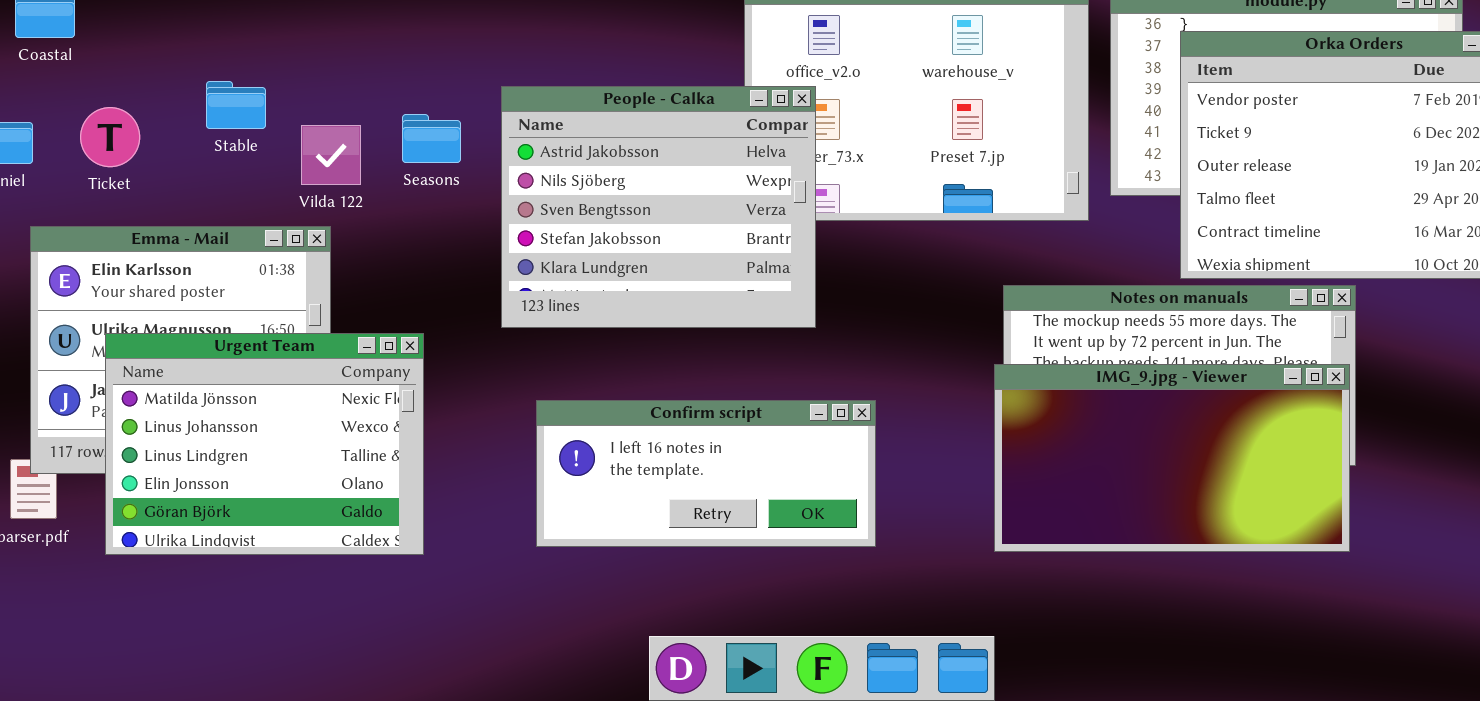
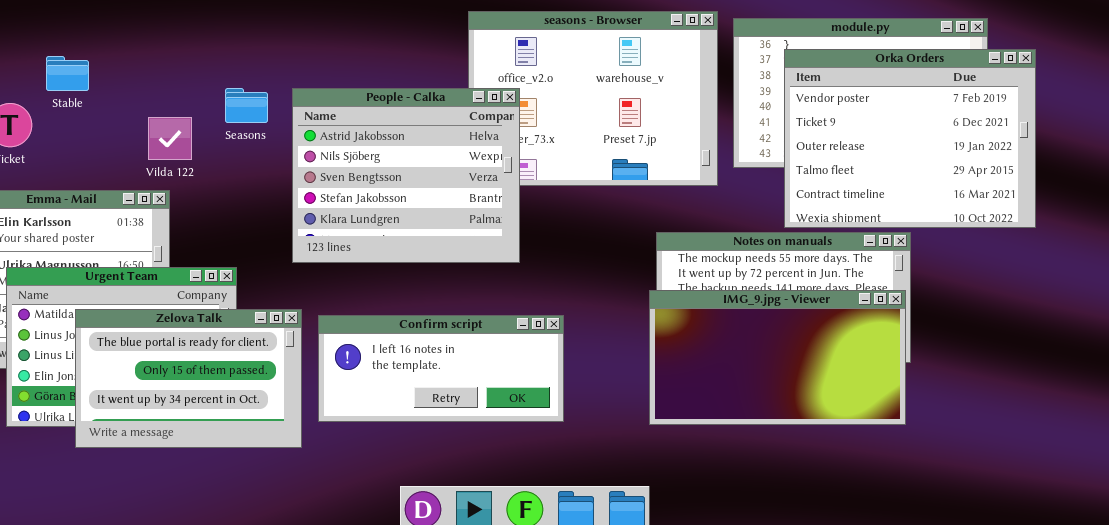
Stable: [206,81,266,129] -> [46,56,89,91], moved
Seasons: [402,114,461,163] -> [225,88,268,123], moved
Zelova Talk: none -> [75,309,302,448], opened

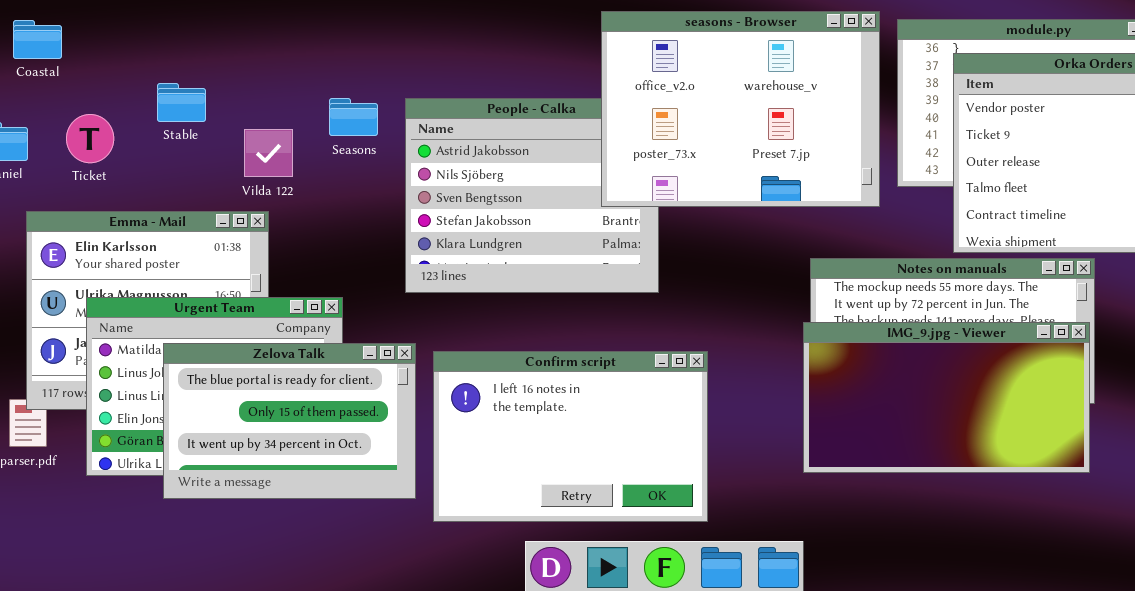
seasons - Browser: [468,11,718,186] -> [601,11,880,207], raised
Stable: [46,56,89,91] -> [157,83,206,122], moved
Confirm script: [318,315,564,422] -> [433,351,708,522], resized

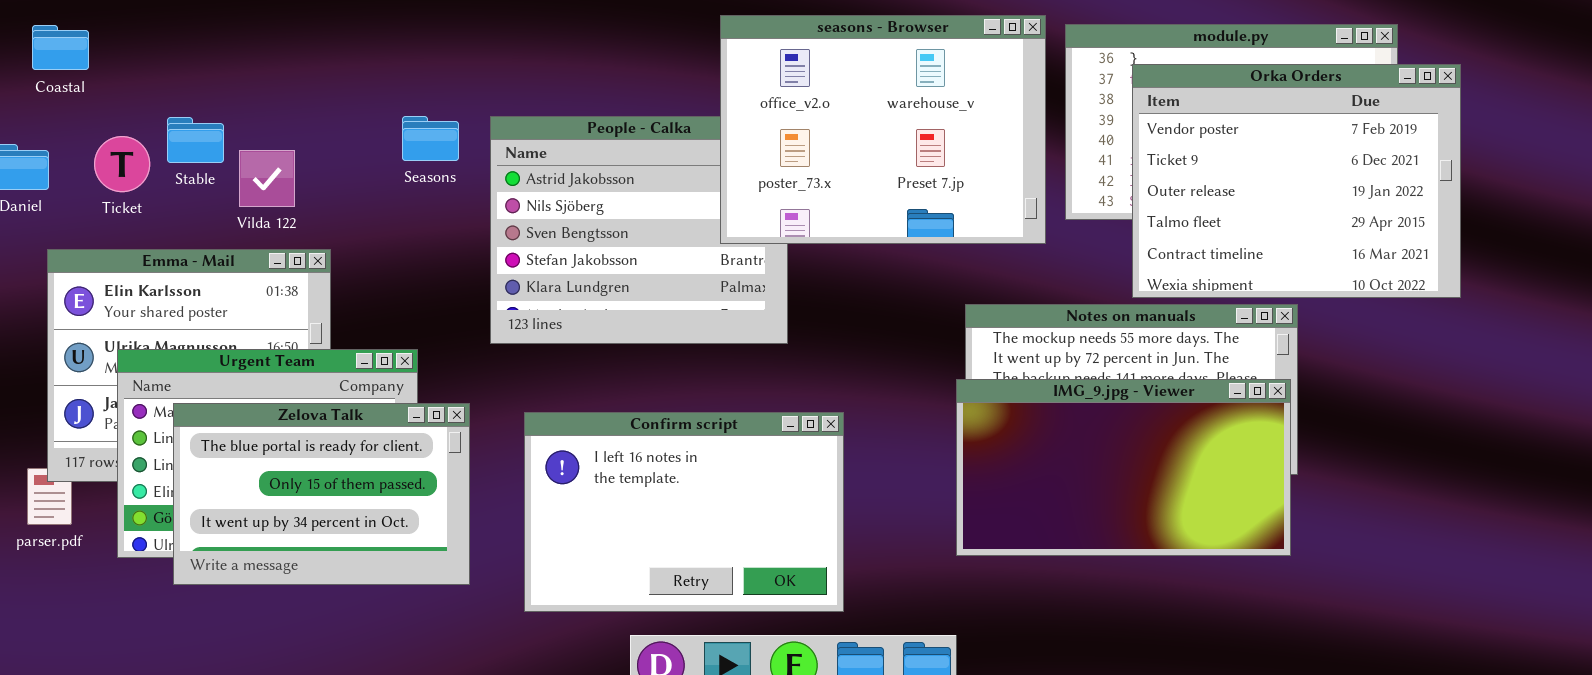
Stable: [157,83,206,122] -> [167,117,224,163], moved
Vilda 122: [244,129,293,177] -> [239,150,295,207], moved
Zelova Talk: [163,343,416,499] -> [173,403,470,585], moved

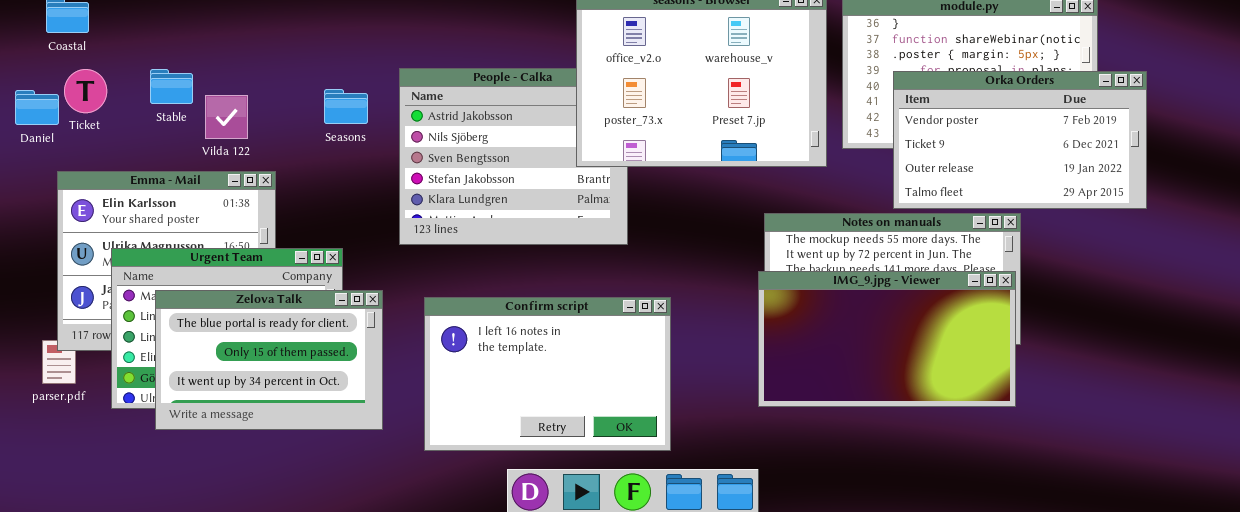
Orka Orders: [1132,64,1461,298] -> [893,71,1147,209], resized
Seasons: [402,116,459,161] -> [324,89,368,124], moved
Ticket: [94,136,150,192] -> [64,69,107,113], moved

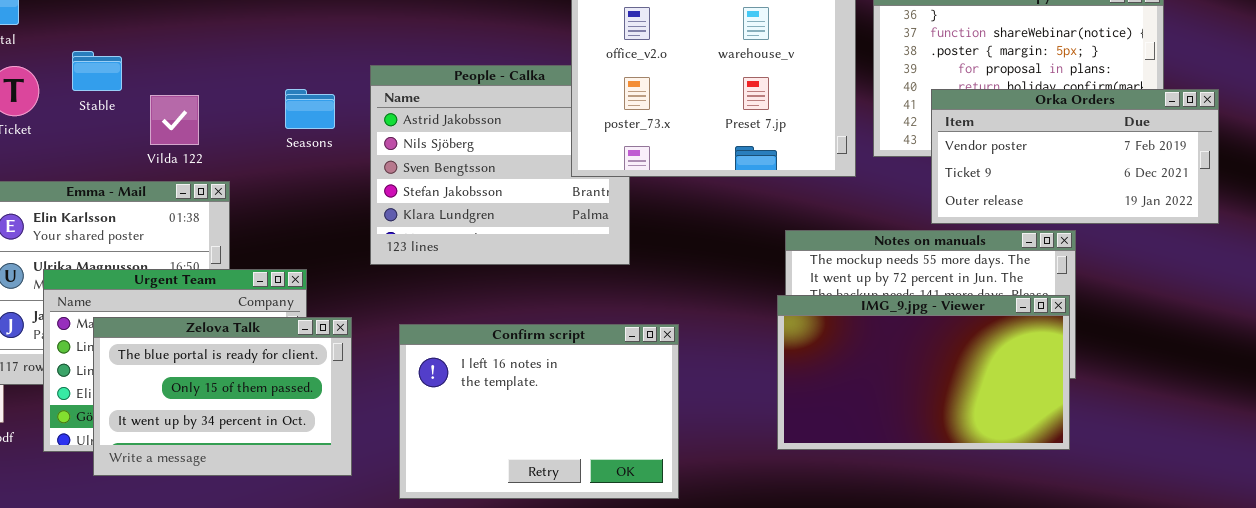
Stable: [150,69,193,104] -> [72,51,122,91], moved
Orka Orders: [893,71,1147,209] -> [931,89,1219,224], resized

